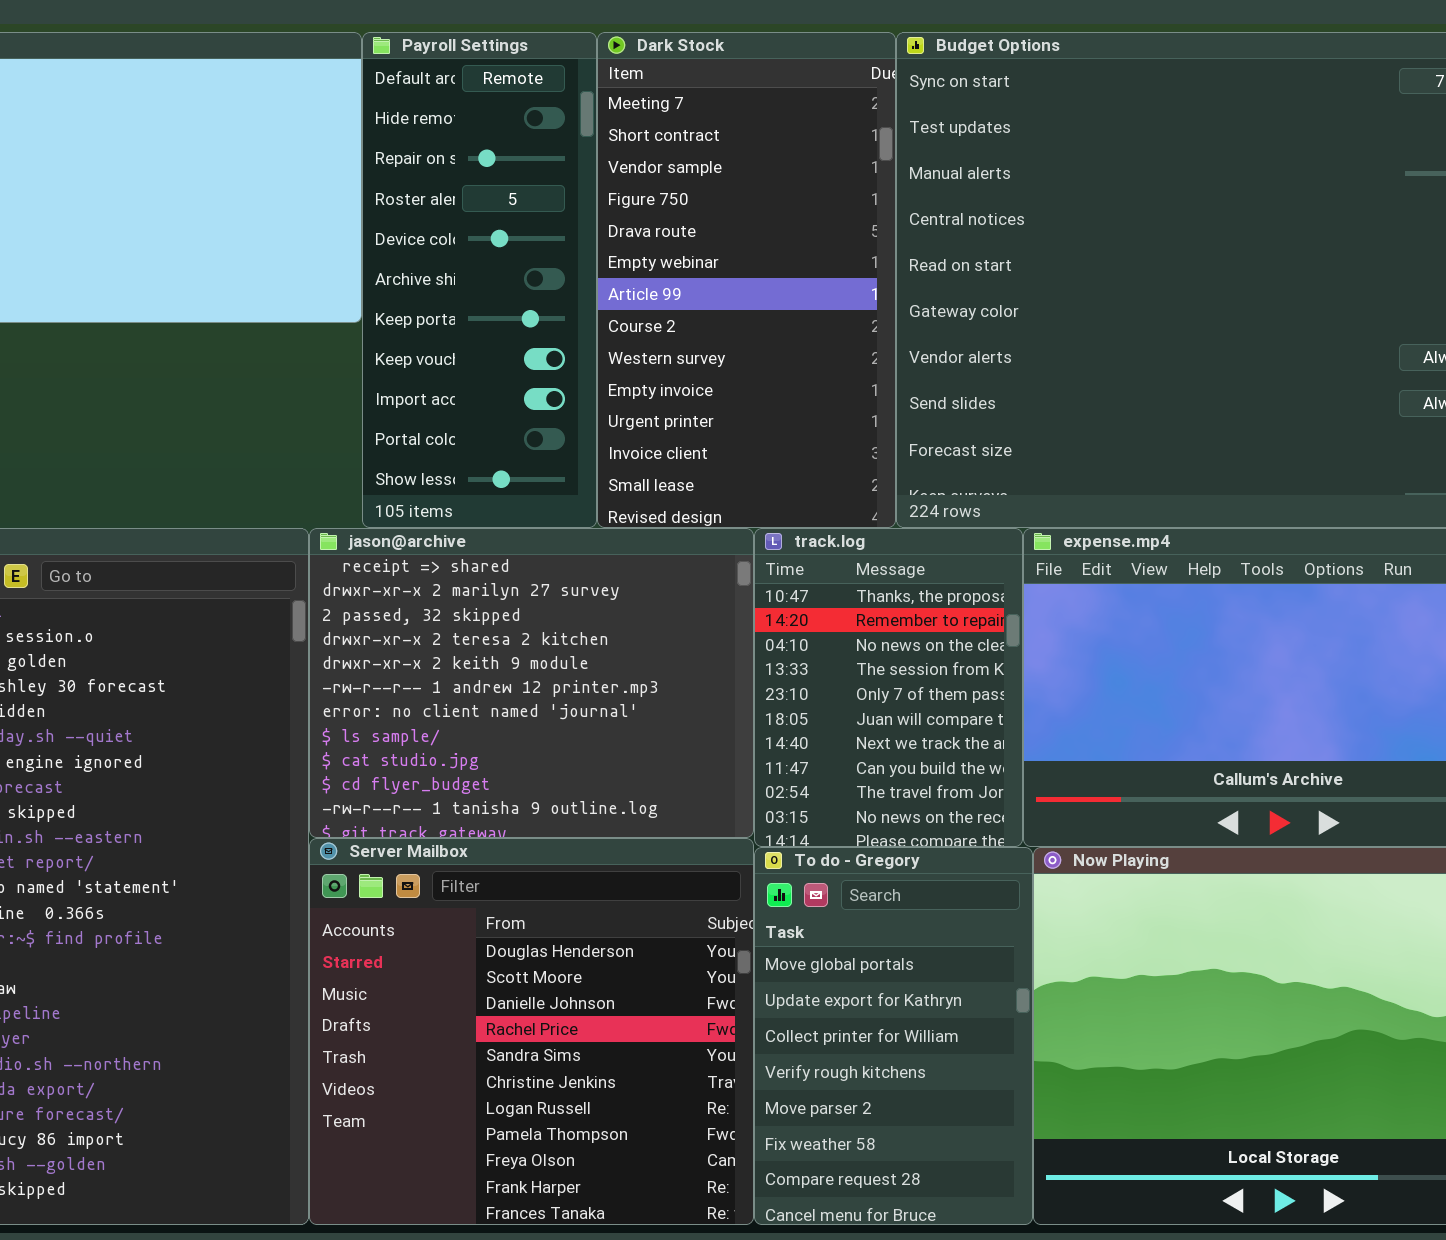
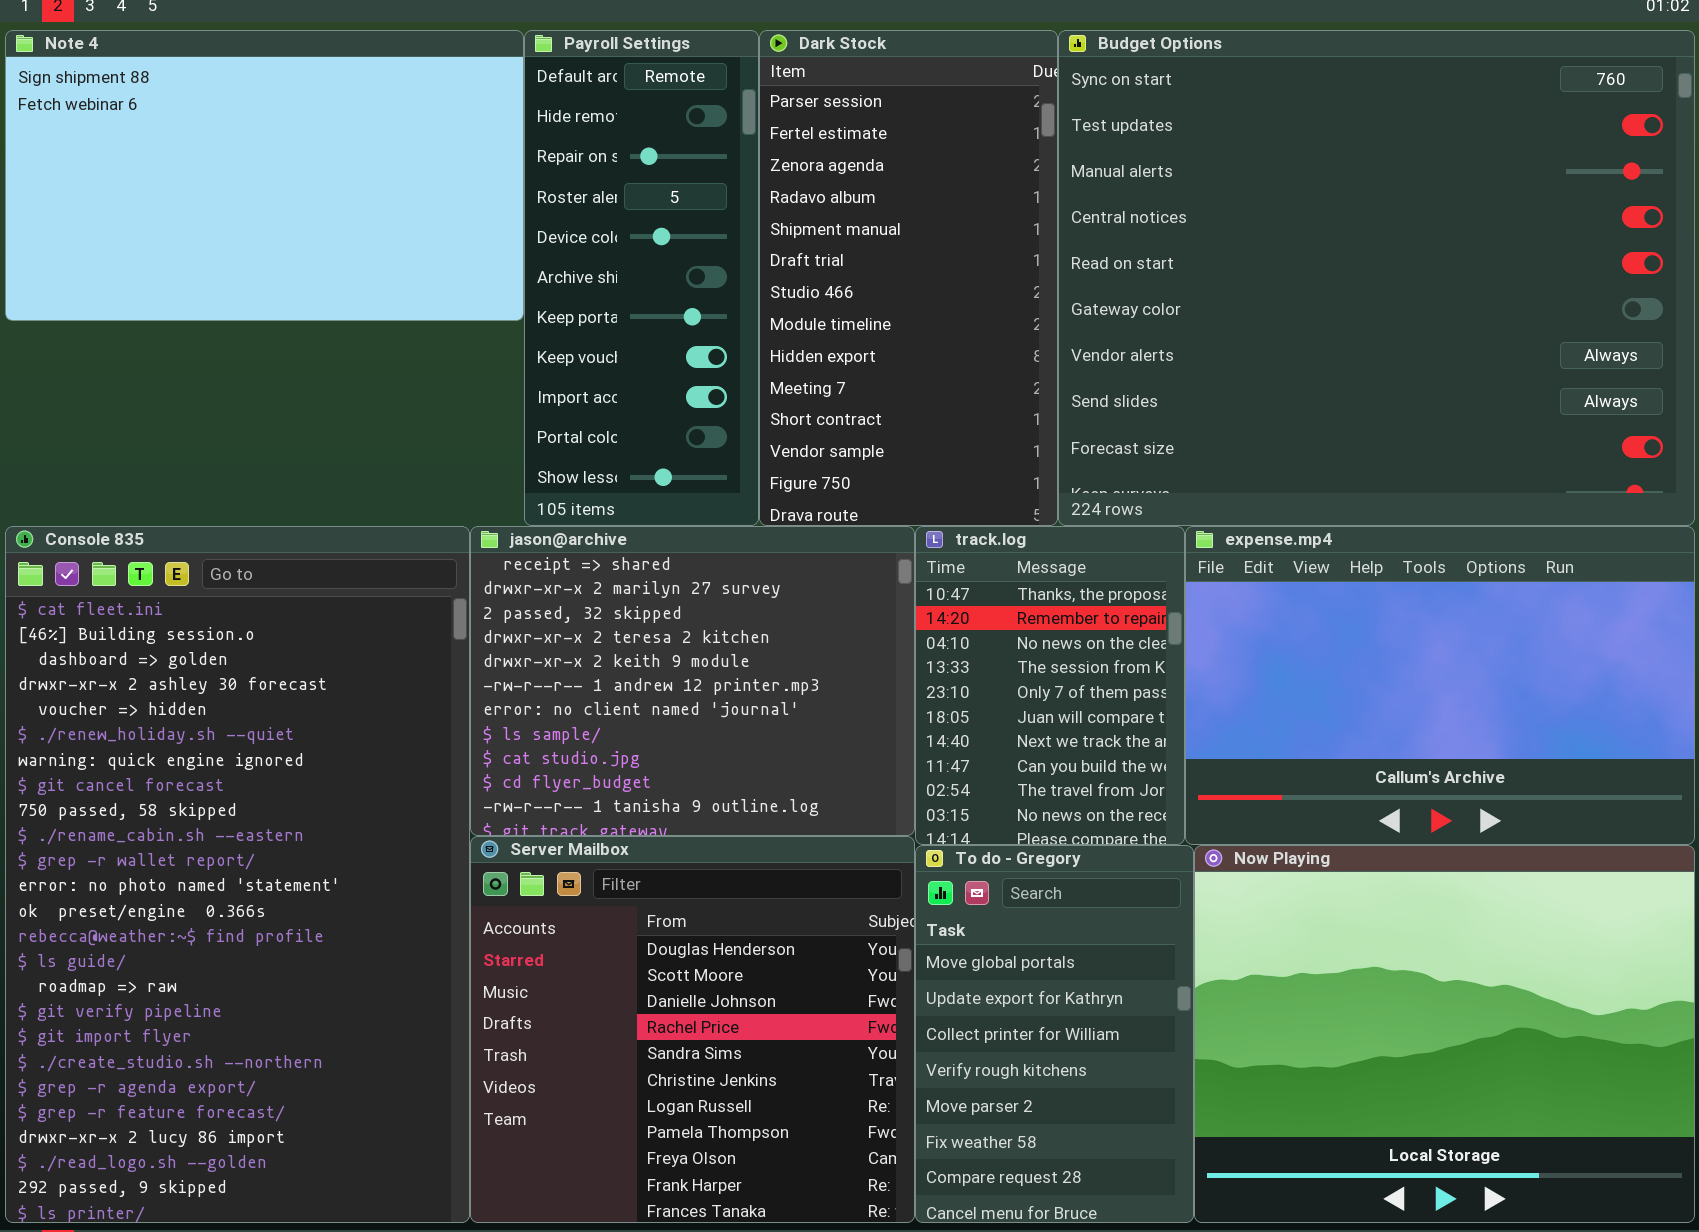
Dark Stock: [597,32,896,528] -> [759,30,1058,526], scrolled up 9 rows

